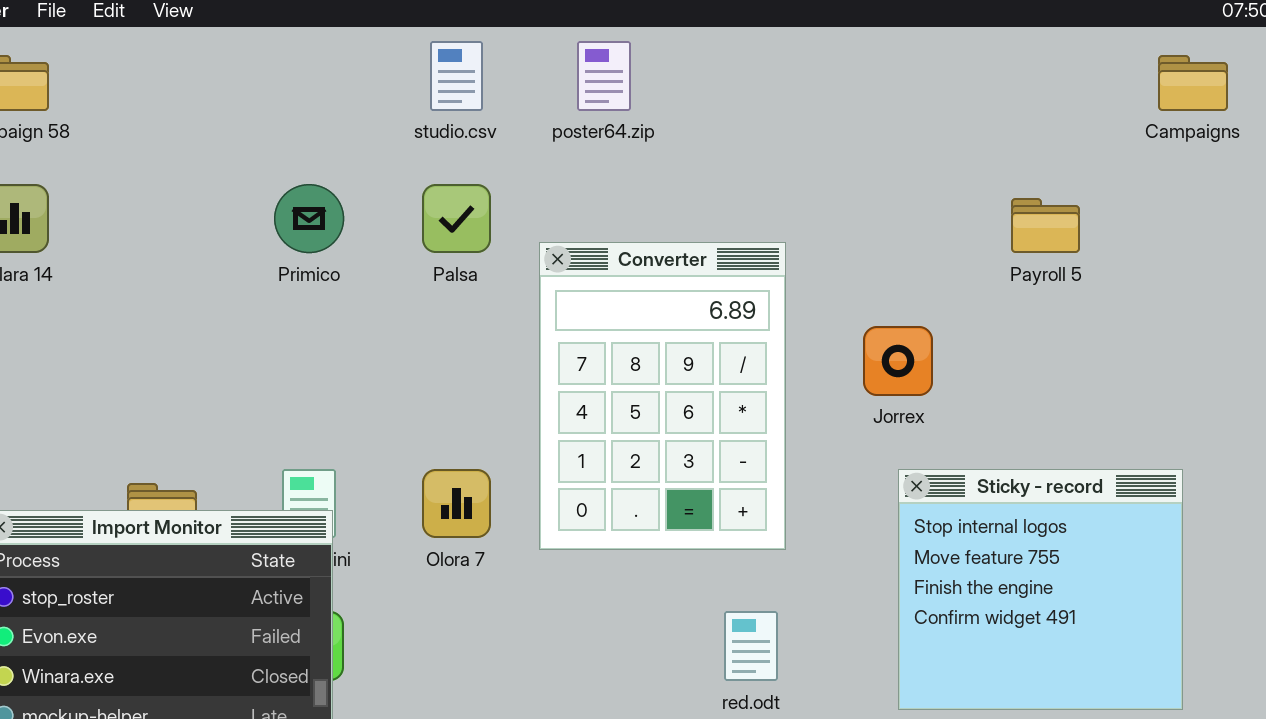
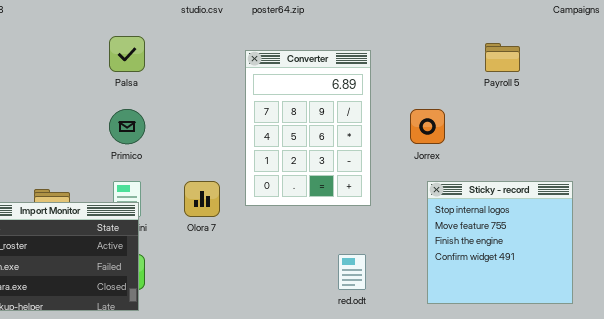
Primico: [274,184,344,253] -> [109,109,145,144], moved
Palsa: [422,184,491,253] -> [109,36,145,72], moved
Converter: [539,242,786,550] -> [245,50,371,206], moved

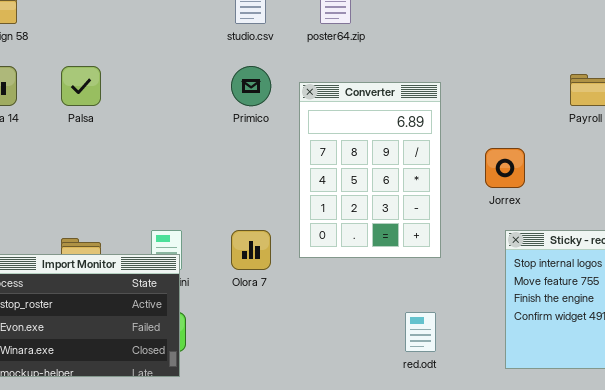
Palsa: [109,36,145,72] -> [61,66,101,106], moved
Primico: [109,109,145,144] -> [231,66,271,106], moved

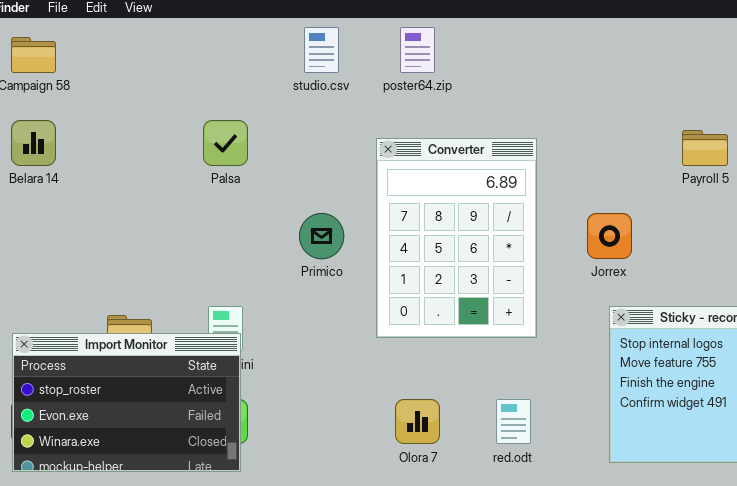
Palsa: [61,66,101,106] -> [203,120,248,166], moved
Primico: [231,66,271,106] -> [299,213,344,259], moved
Olora 7: [231,230,271,270] -> [395,399,440,444], moved

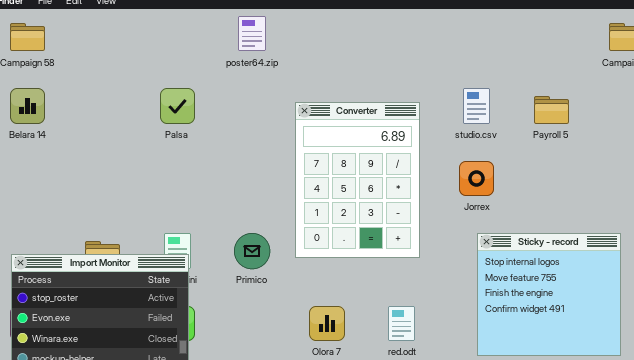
studio.csv: [304,27,339,73] -> [463,88,490,124], moved
poster64.zip: [400,27,435,73] -> [238,16,266,51], moved
Primico: [299,213,344,259] -> [234,233,270,269], moved

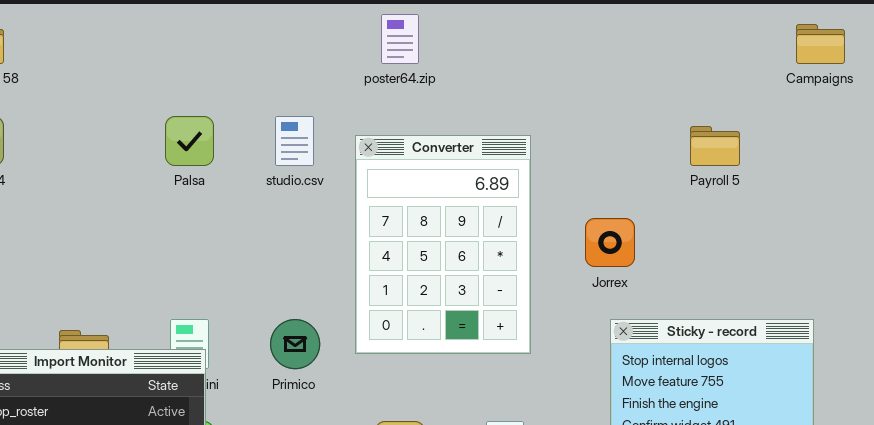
poster64.zip: [238,16,266,51] -> [381,14,419,64], moved
studio.csv: [463,88,490,124] -> [275,116,314,166], moved

